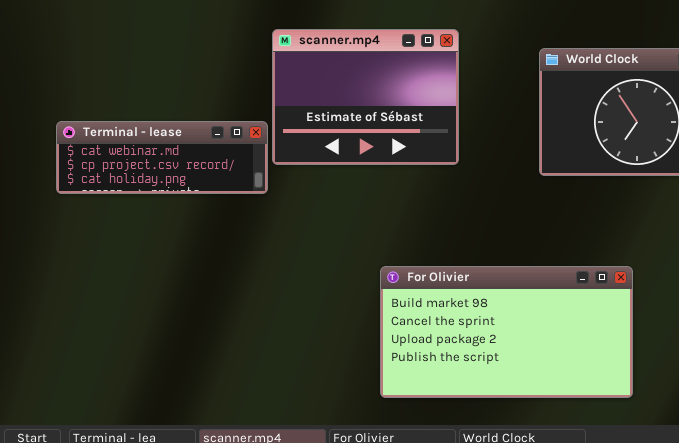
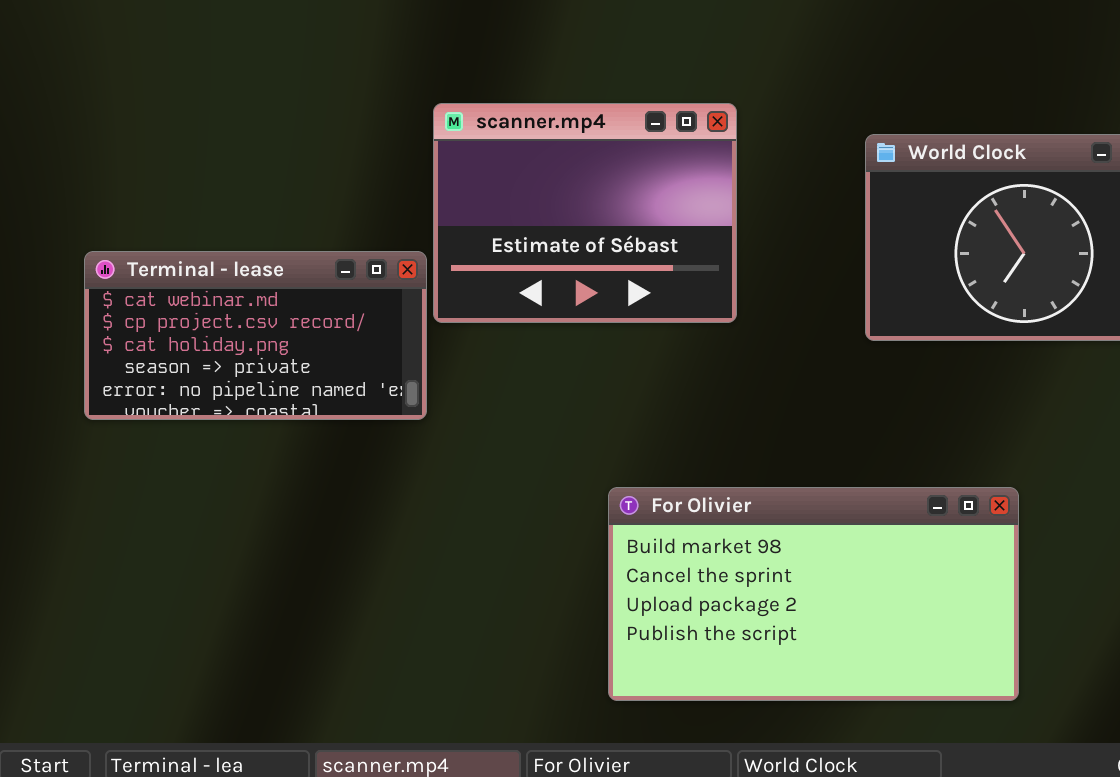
Terminal - lease: [56,121,268,194] -> [84,251,427,420], resized

